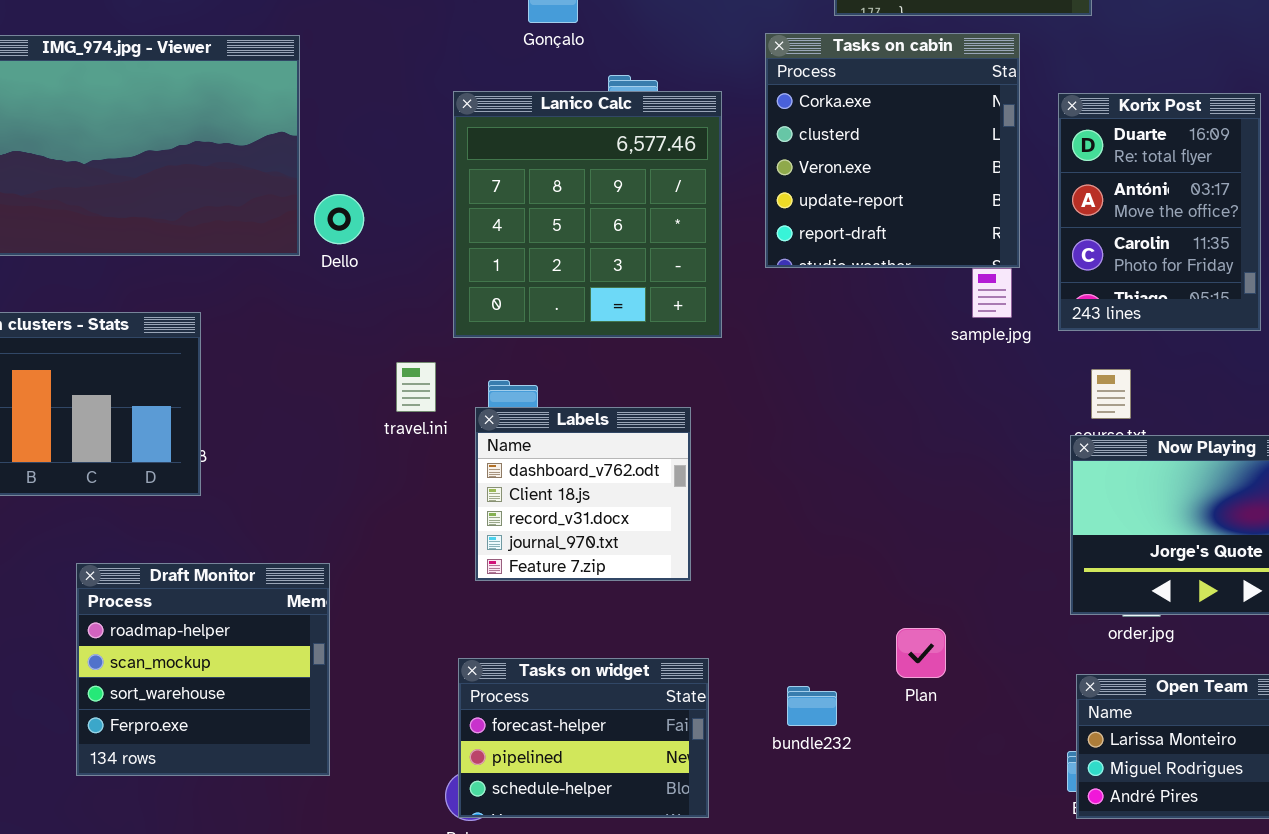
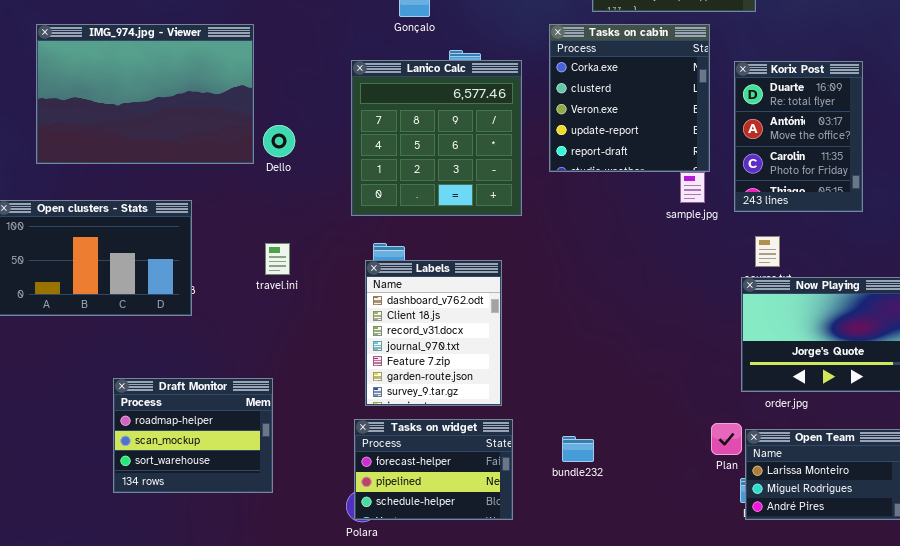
travel.ini: [396,362,436,412] -> [265,243,290,275], moved
Labels: [475,407,691,581] -> [365,260,502,406], resized
Draft Monitor: [76,563,330,776] -> [113,378,273,493], resized
Plan: [896,628,946,678] -> [711,423,742,455], moved

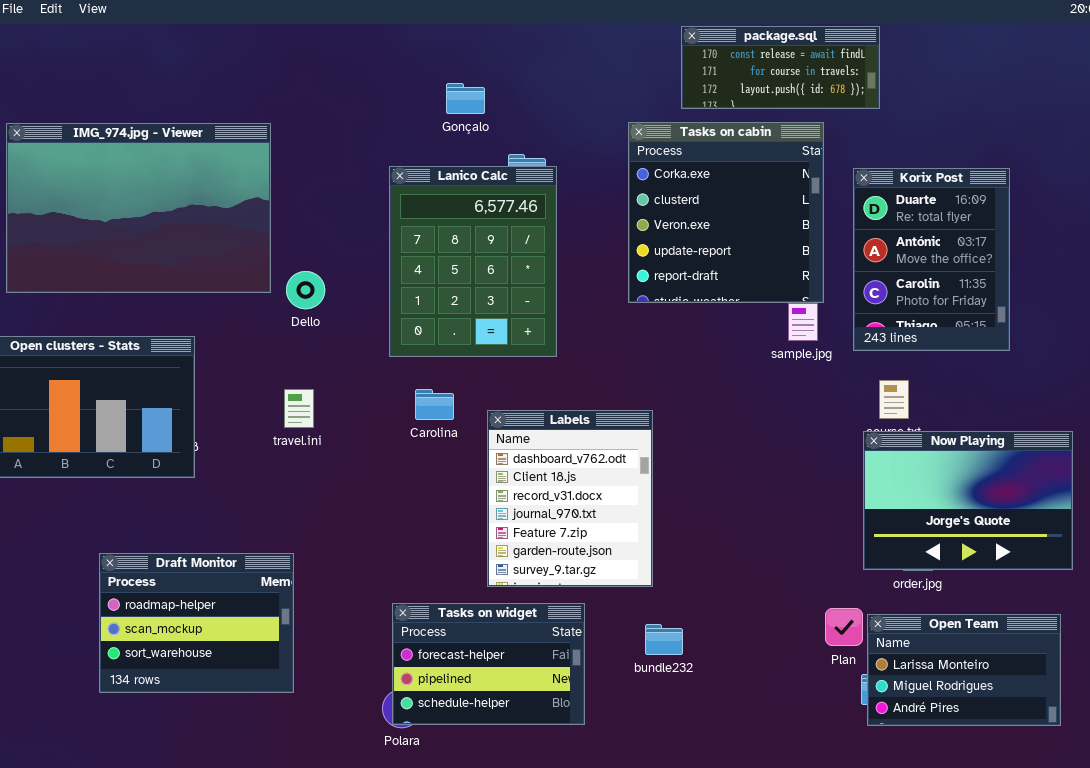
Lanico Calc: [351,60,522,216] -> [389,166,557,357], resized
Dello: [263,125,295,157] -> [286,271,325,309], moved
Labels: [365,260,502,406] -> [487,410,653,587], moved

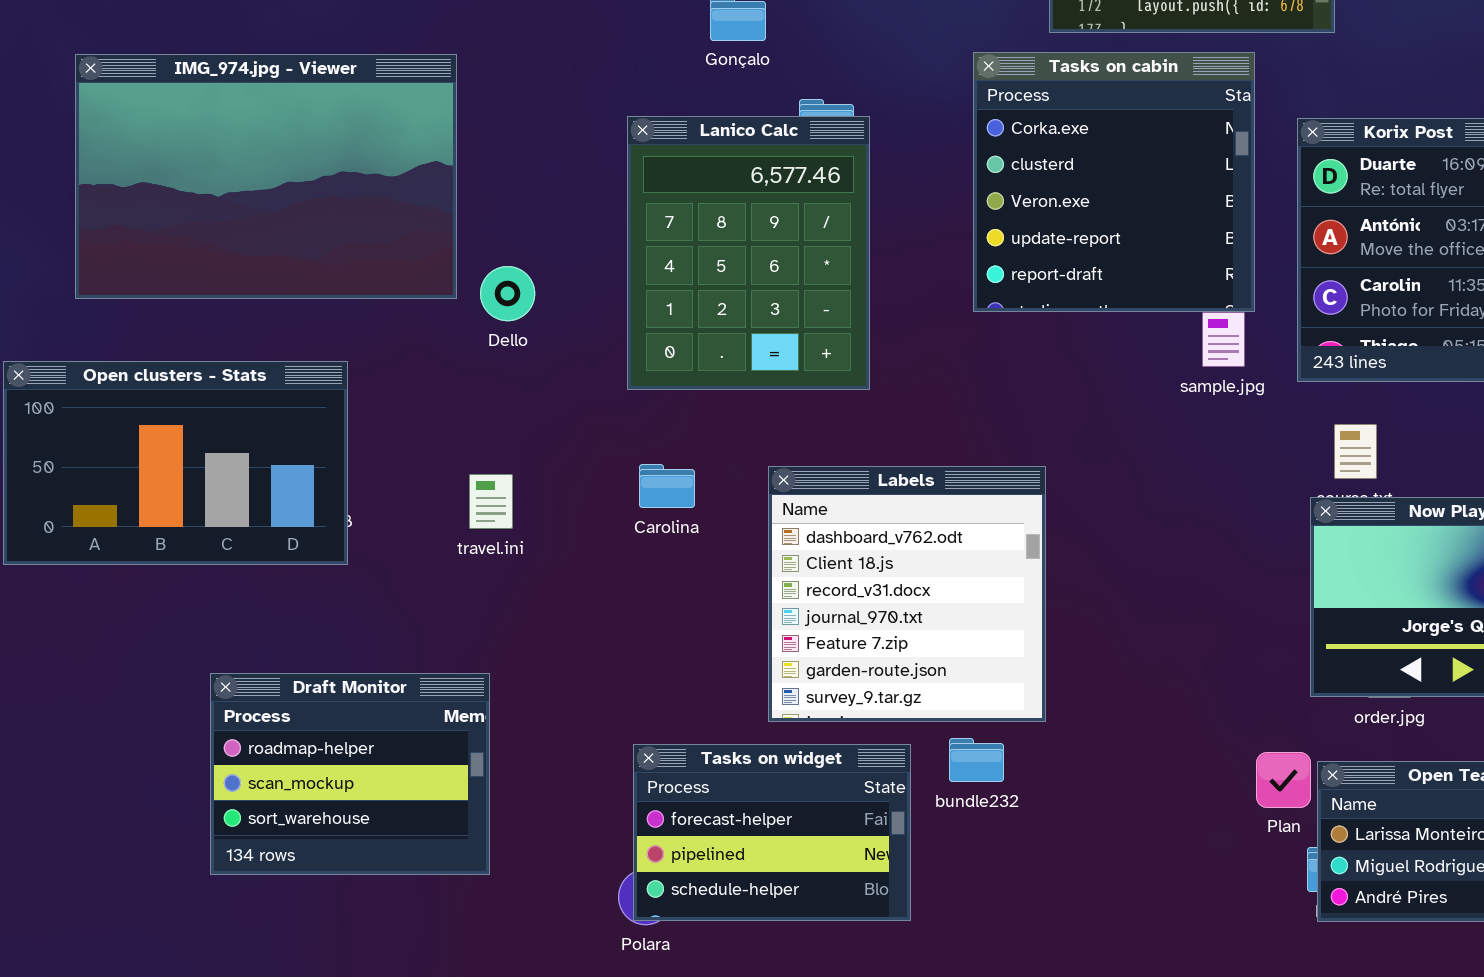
Carolina: [415,389,454,420] -> [639,464,695,508], moved
travel.ini: [284,389,314,428] -> [469,474,513,529], moved
Labels: [487,410,653,587] -> [768,466,1046,722], resized
bundle232: [645,624,683,655] -> [949,738,1004,782], moved

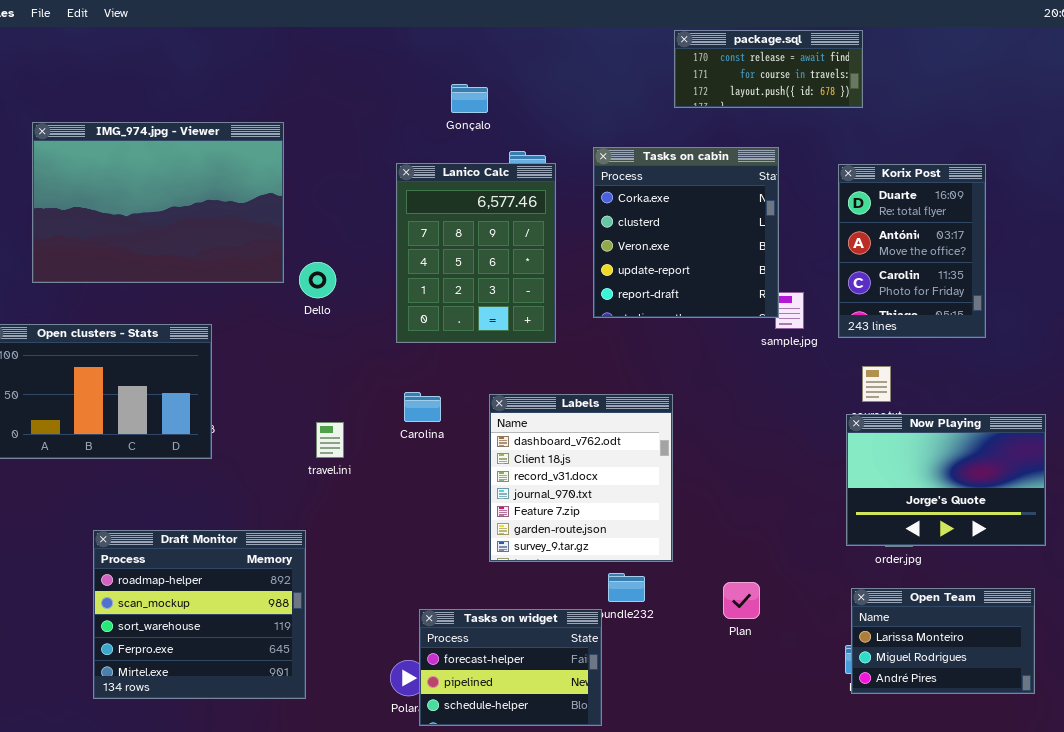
Tasks on cabin: [973,52,1255,312] -> [593,147,779,318], moved
travel.ini: [469,474,513,529] -> [316,422,344,458], moved
Draft Monitor: [210,673,490,875] -> [93,530,306,699], resized
Tasks on widget: [633,744,911,921] -> [419,609,602,726], moved
Plan: [1256,752,1311,808] -> [723,582,760,619], moved

